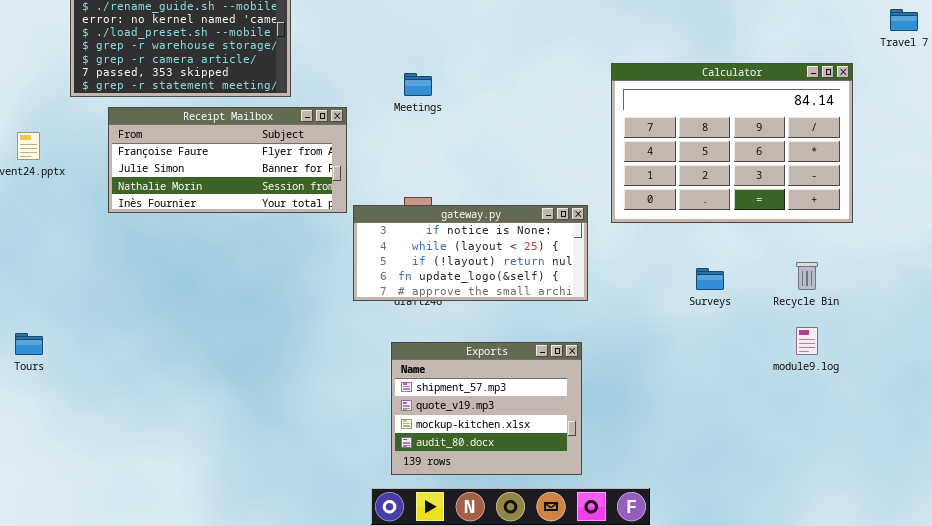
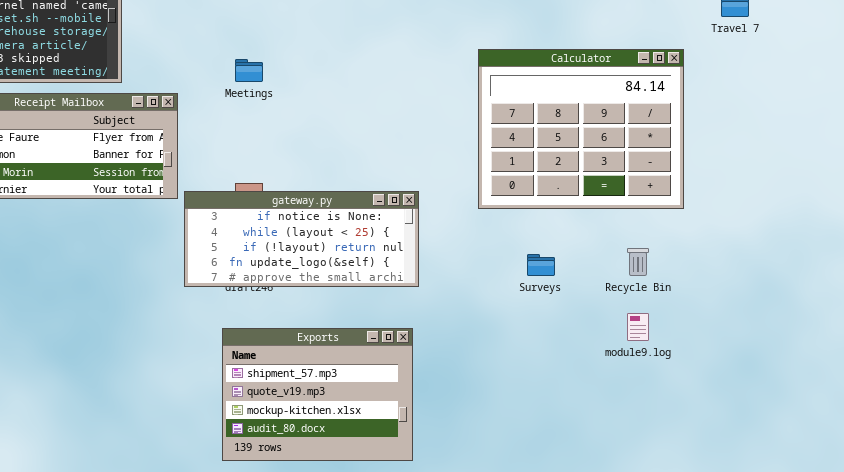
Calculator: [611,63,853,223] -> [478,49,684,209], resized

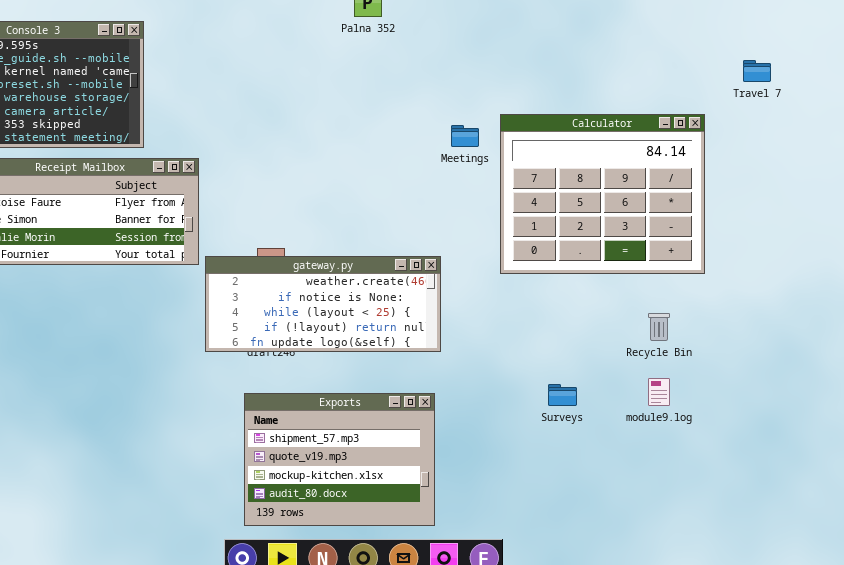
Meetings: [235,59,263,82] -> [451,125,479,147], moved
gateway.py: [184,191,419,287] -> [205,256,441,352], scrolled up 1 row
Surveys: [527,254,555,276] -> [548,384,577,406], moved

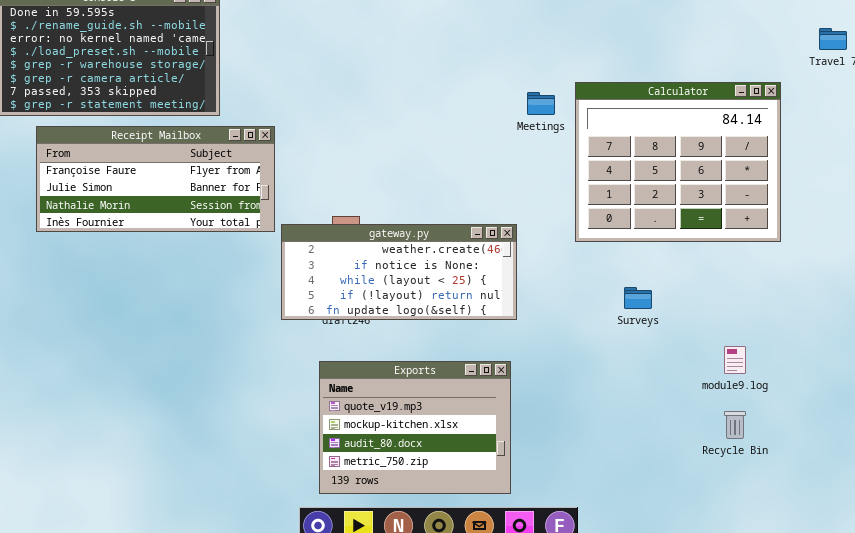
Recycle Bin: [648,313,670,341] -> [724,411,746,439], moved
Surveys: [548,384,577,406] -> [624,287,652,309], moved
Exports: [244,393,435,526] -> [319,361,511,494], scrolled down 1 row

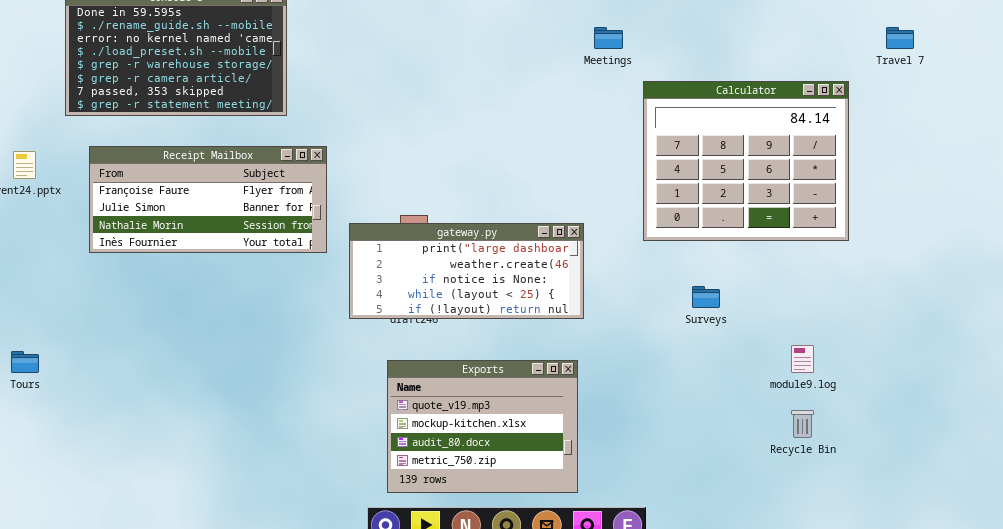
Meetings: [527,92,555,115] -> [594,27,623,49], moved
Receipt Mailbox: [36,126,275,232] -> [89,146,327,253], moved
gateway.py: [281,224,517,320] -> [349,223,584,319], scrolled up 1 row

